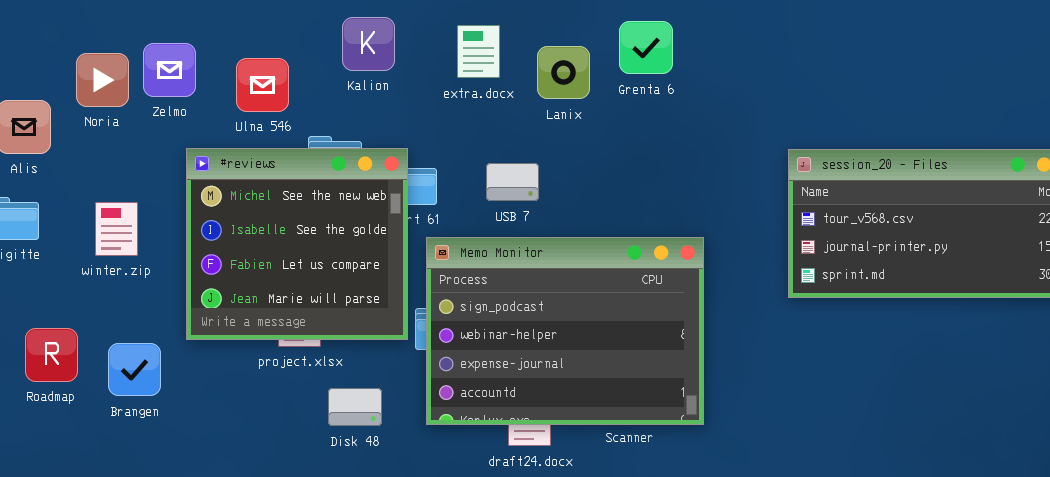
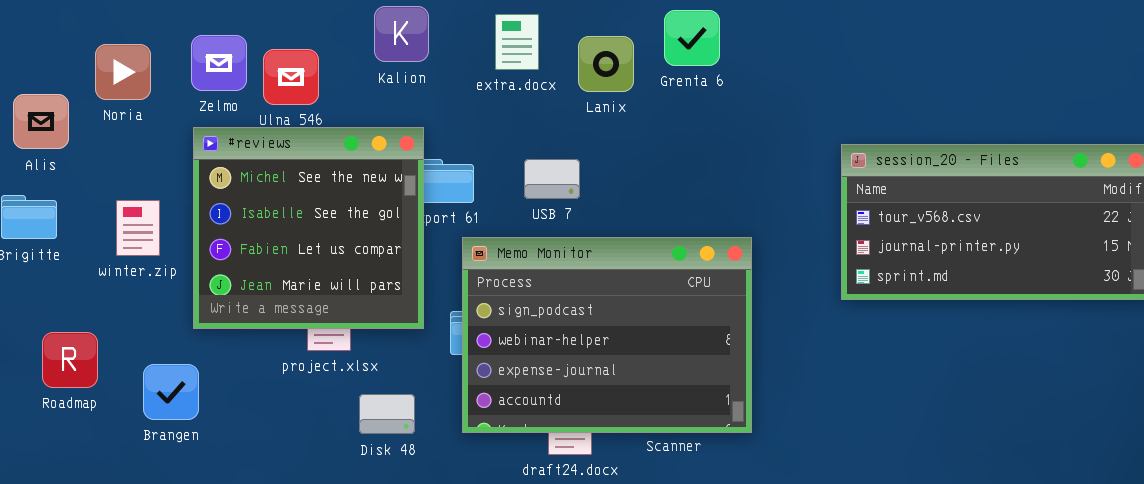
Zelmo: [143,43,196,97] -> [191,35,247,91], moved
#reviews: [186,148,408,340] -> [193,127,424,329], moved
Brangen: [108,343,161,396] -> [143,364,199,420], moved

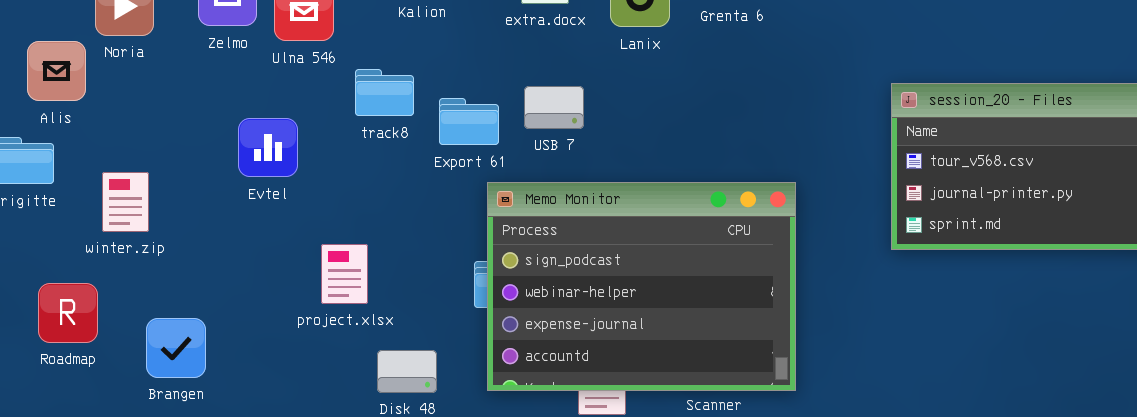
Alis: [13,94,69,149] -> [27,41,86,101], moved
#reviews: [193,127,424,329] -> none, closed
USB 7: [524,159,580,199] -> [524,86,584,129], moved
winter.zip: [116,200,160,256] -> [102,172,149,232], moved

